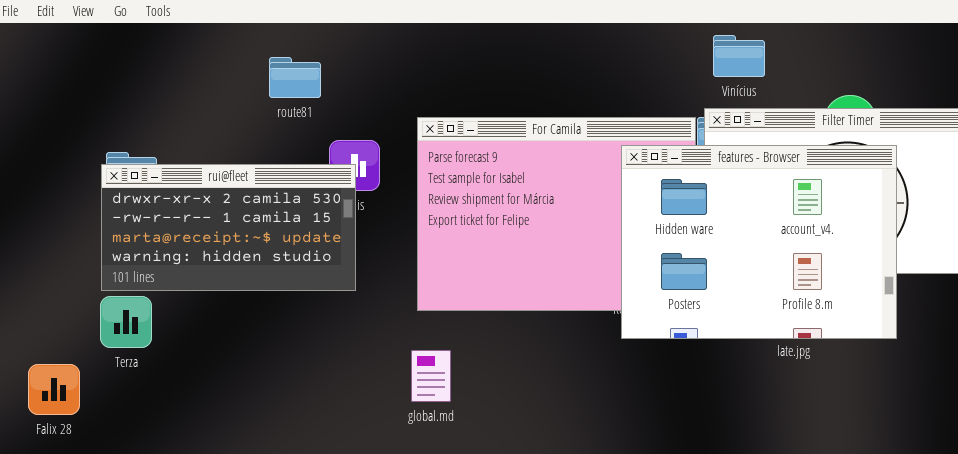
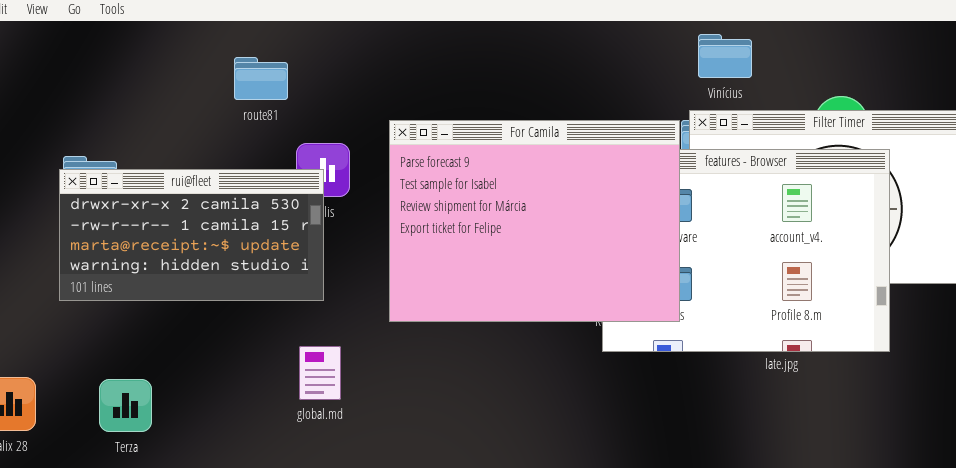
For Camila: [417,117,696,311] -> [389,120,680,322], raised
Terza: [100,296,152,348] -> [99,379,152,432], moved
global.md: [411,350,451,402] -> [299,346,341,400], moved

